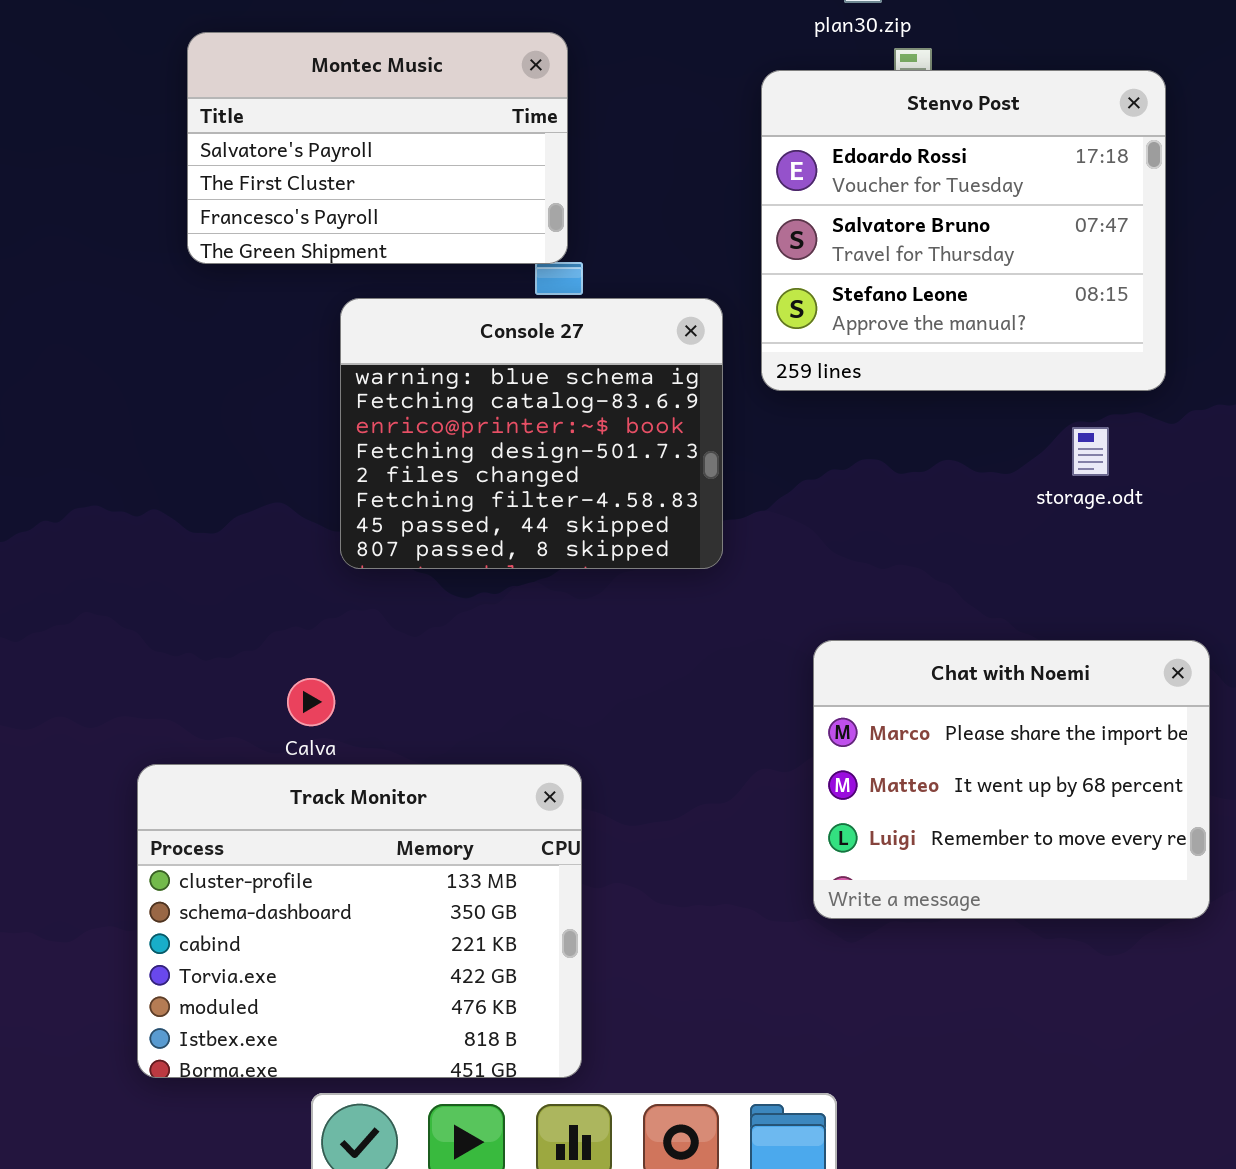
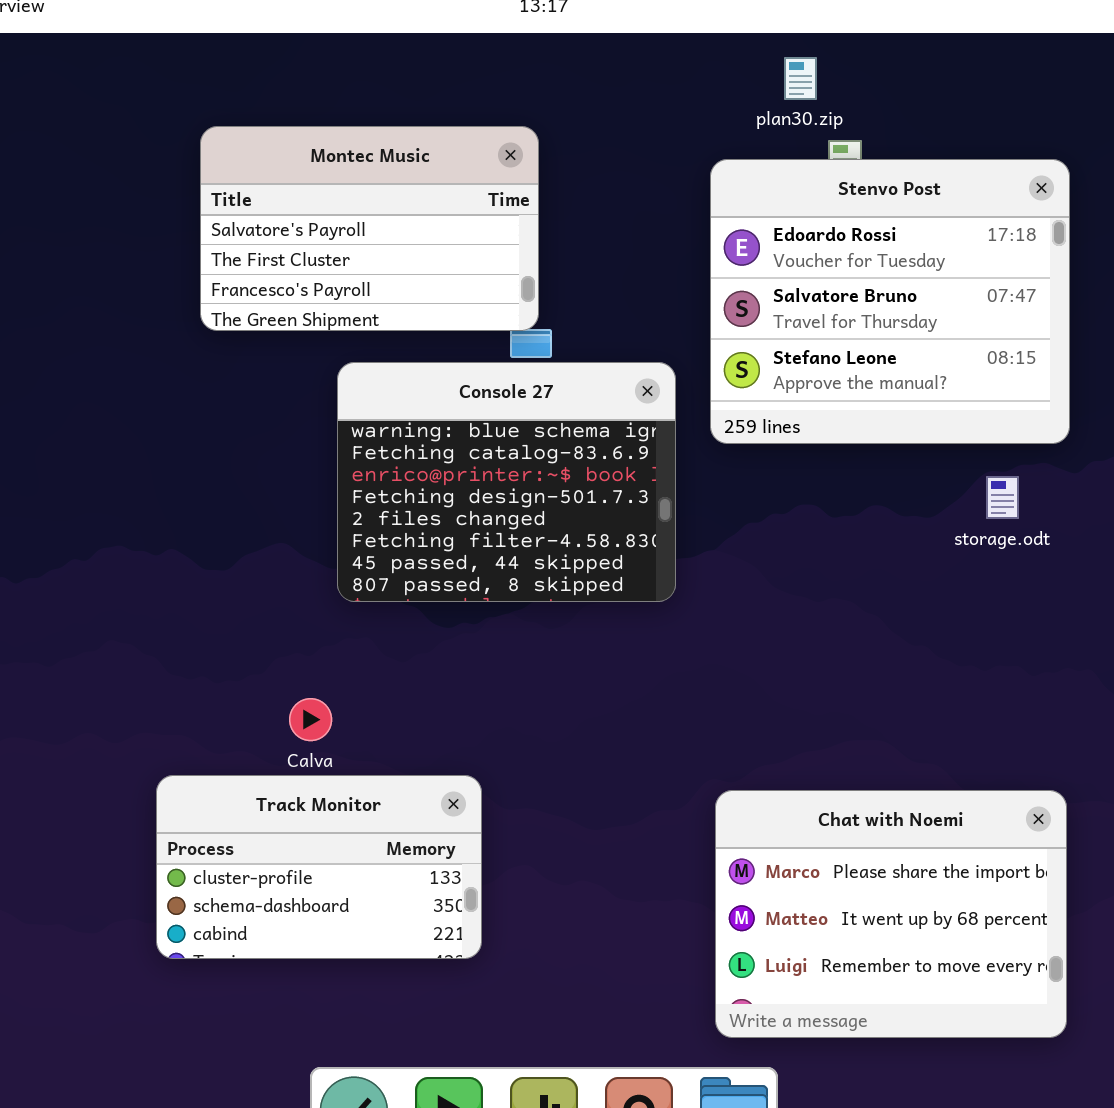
Chat with Noemi: [813,640,1210,919] -> [715,790,1067,1038], moved
Track Monitor: [137,764,582,1078] -> [156,775,482,959], resized

